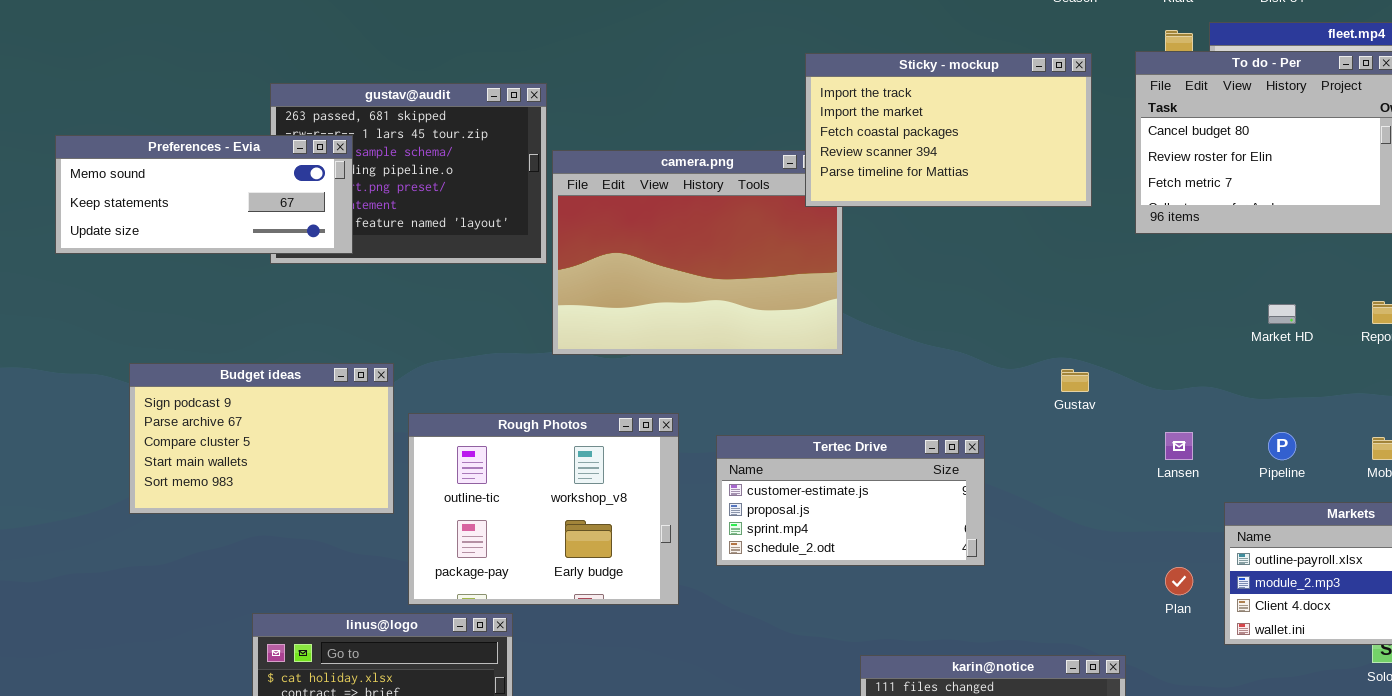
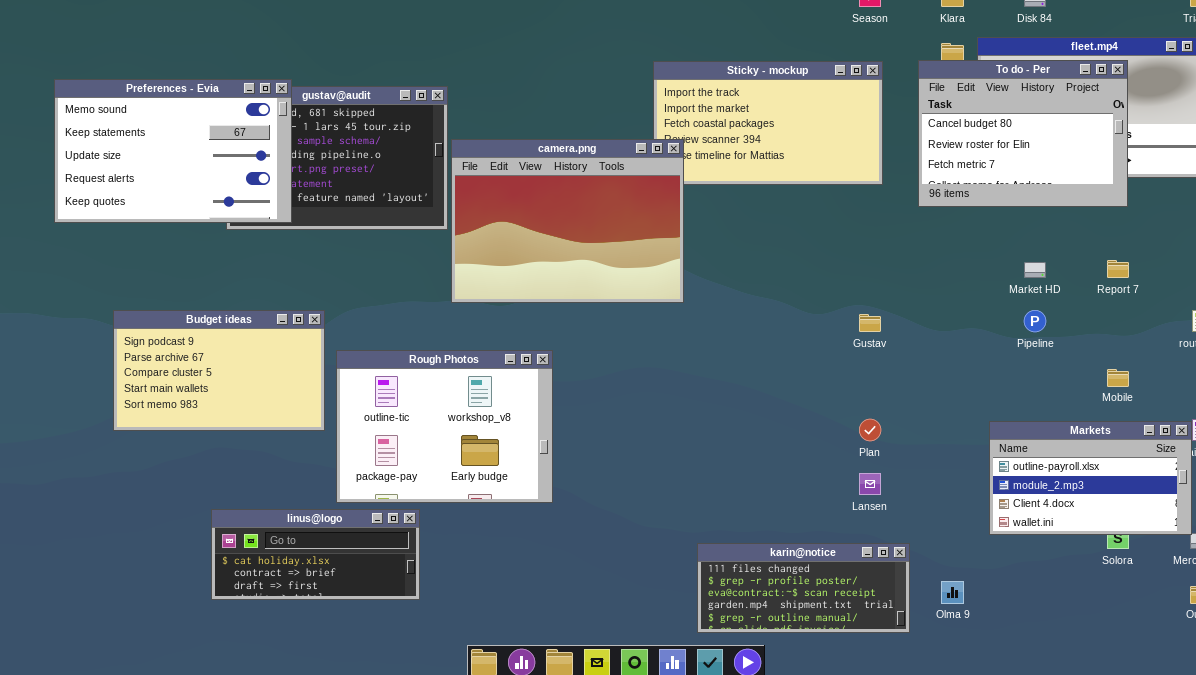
Preferences - Evia: [55,135,353,254] -> [54,79,292,223], resized
camera.png: [552,150,843,355] -> [451,139,684,303], raised
Lansen: [1165,432,1193,460] -> [859,473,881,495], moved
Pipeline: [1268,432,1296,460] -> [1024,310,1046,332], moved
Tertec Drive: [716,435,985,566] -> none, closed
Plan: [1165,567,1193,595] -> [859,419,881,441], moved

